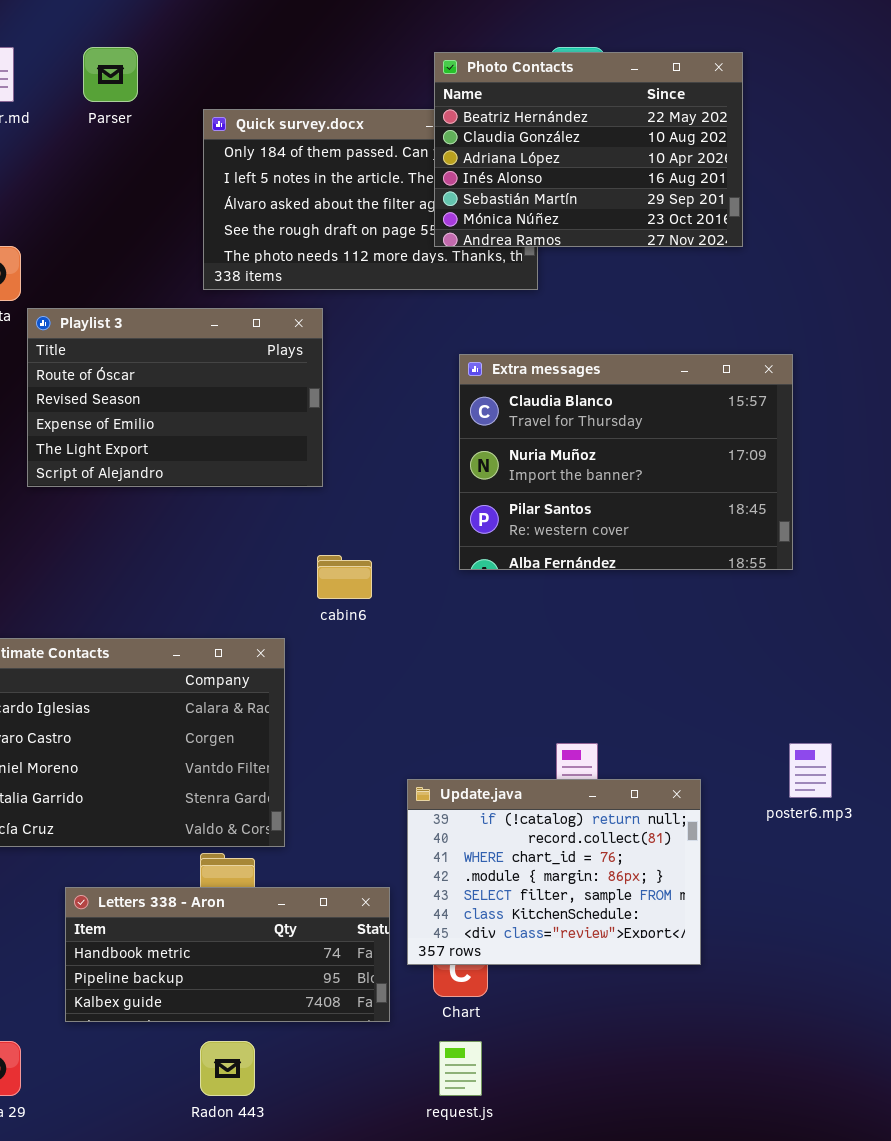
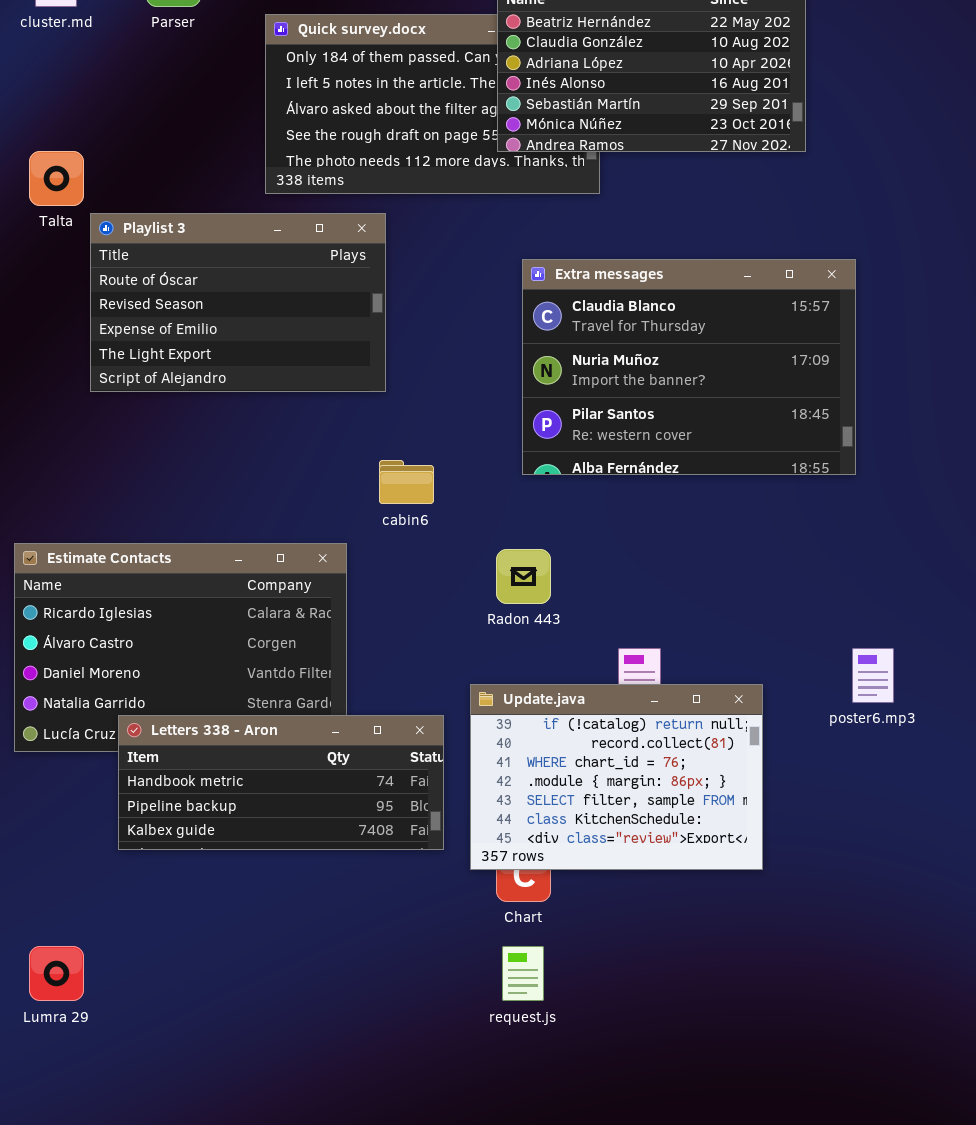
Letters 338 - Aron: [65,887,390,1022] -> [118,715,444,850], moved
Radon 443: [200,1041,255,1096] -> [496,549,551,604], moved

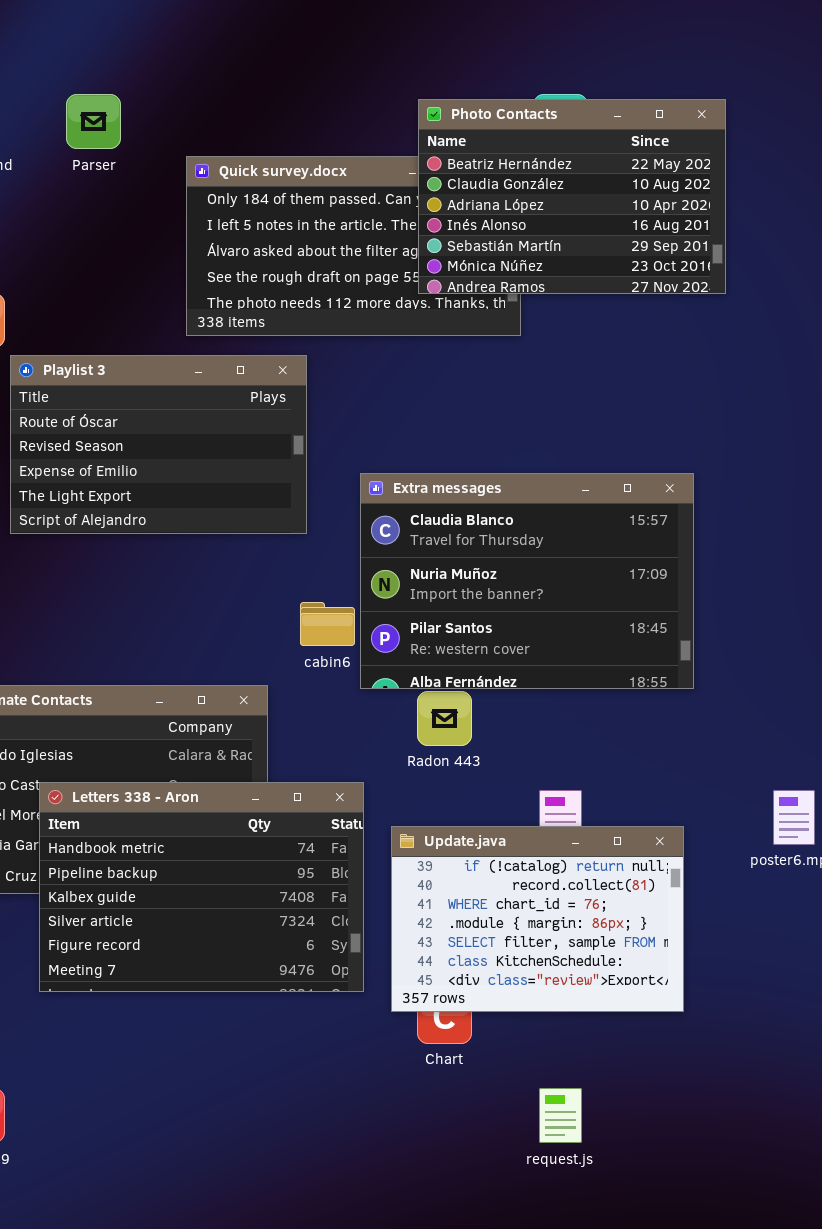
Extra messages: [522,259,856,475] -> [360,473,694,689], moved
Letters 338 - Aron: [118,715,444,850] -> [39,782,364,992], resized
request.js: [502,946,544,1001] -> [539,1088,582,1143], moved

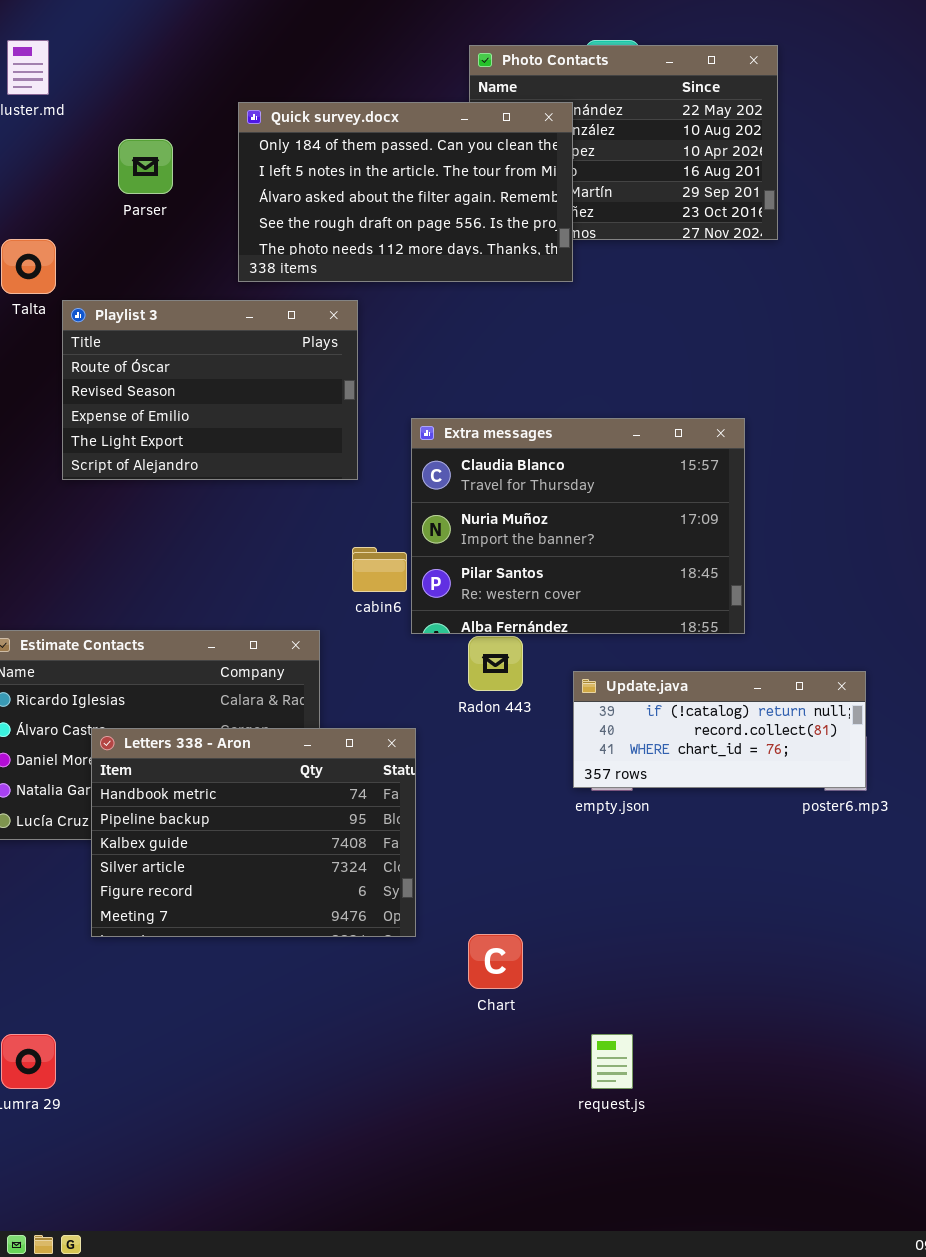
Parser: [66,94,121,149] -> [118,139,173,194], moved
Quick survey.docx: [186,156,521,336] -> [238,102,573,282], raised
Update.java: [391,826,684,1012] -> [573,671,866,788], moved, resized

